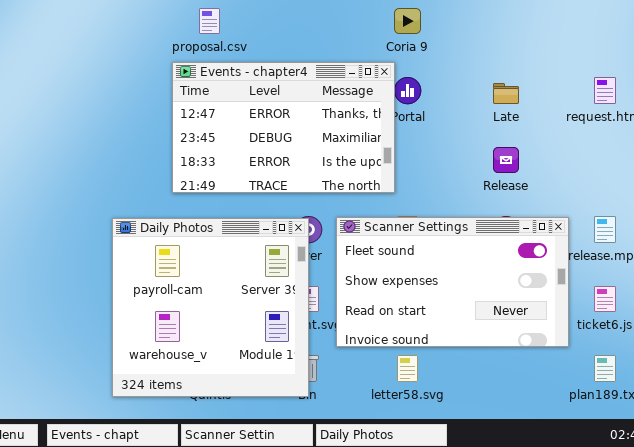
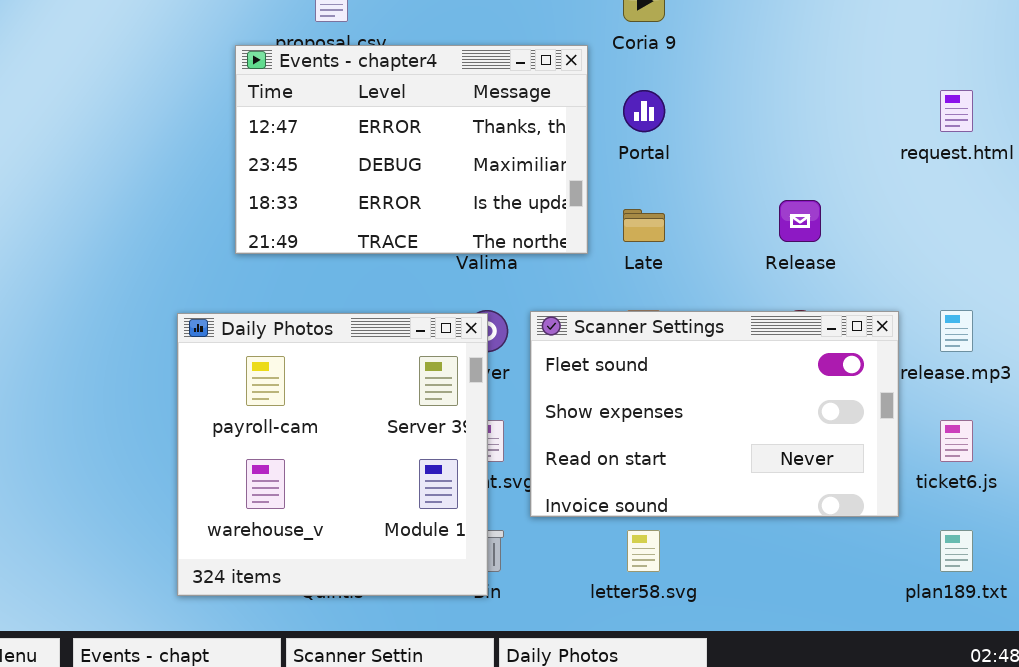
Events - chapter4: [172,62,395,193] -> [235,45,588,254], moved
Late: [493,83,519,104] -> [623,209,665,242], moved

